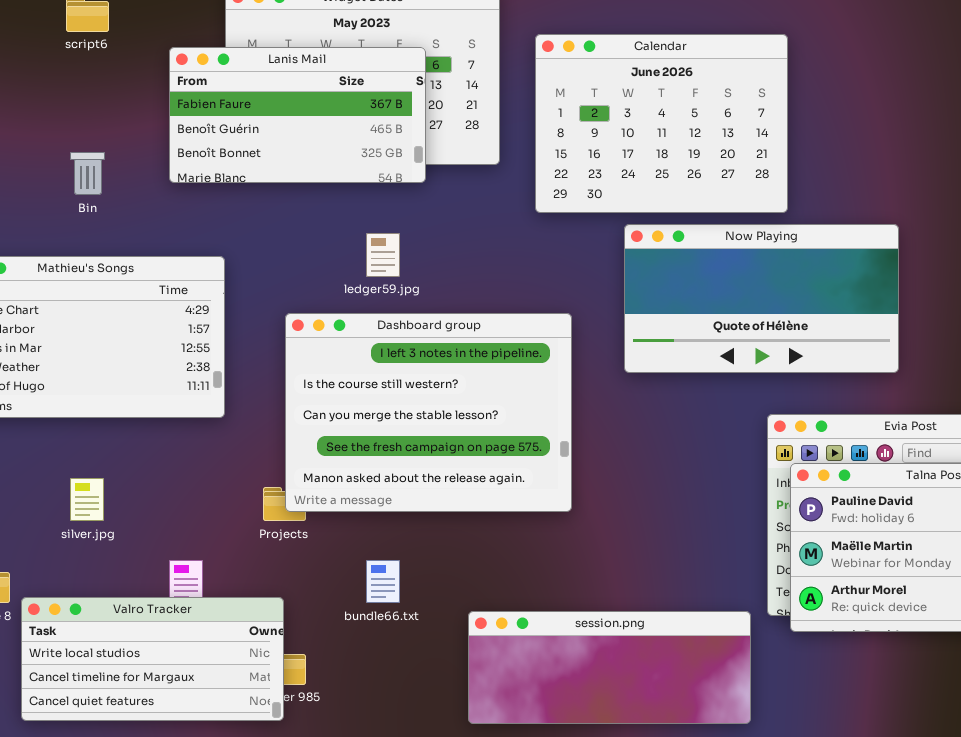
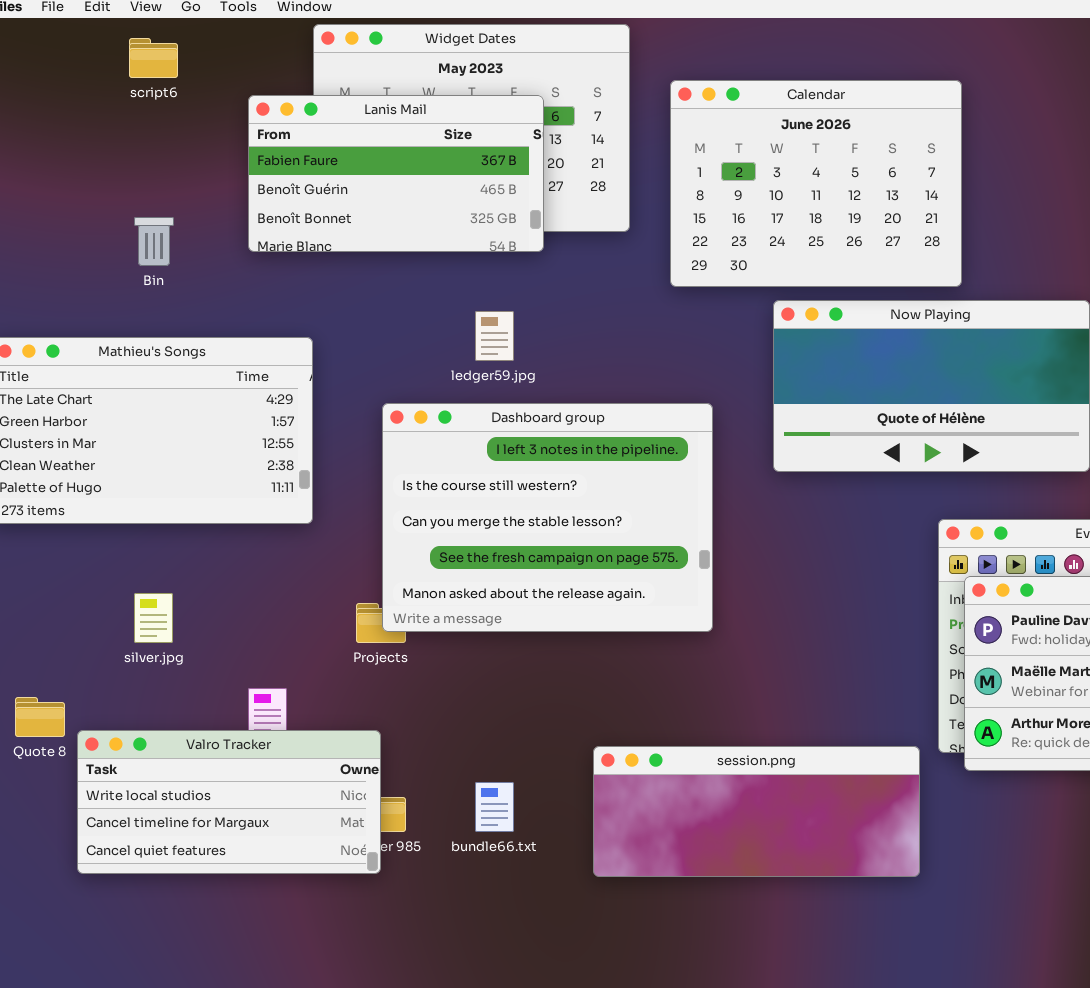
bundle66.txt: [366,560,400,603] -> [475,782,514,832], moved

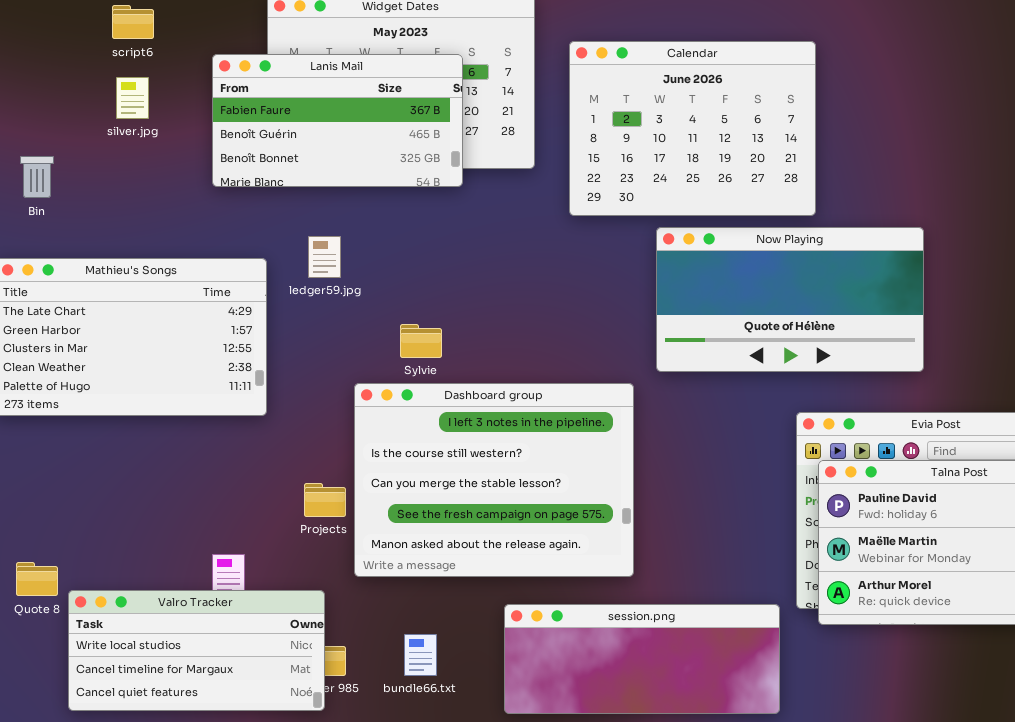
Bin: [134,217,174,266] -> [20,156,54,198], moved
ledger59.jpg: [475,311,514,361] -> [308,236,341,278], moved
Dashboard group: [382,403,713,632] -> [354,383,634,577], moved
silver.jpg: [134,593,173,643] -> [116,77,149,119], moved

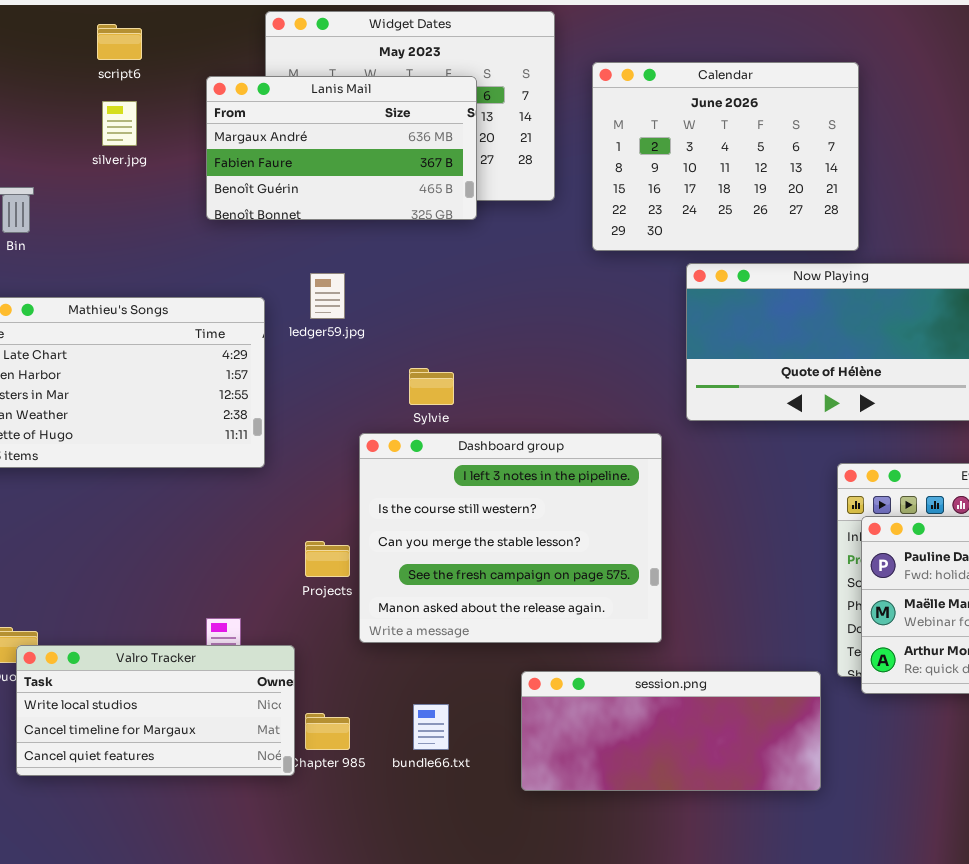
Lanis Mail: [212,54,463,187] -> [206,76,477,220], scrolled up 1 row
Valro Tracker: [68,590,325,711] -> [16,645,295,776], moved

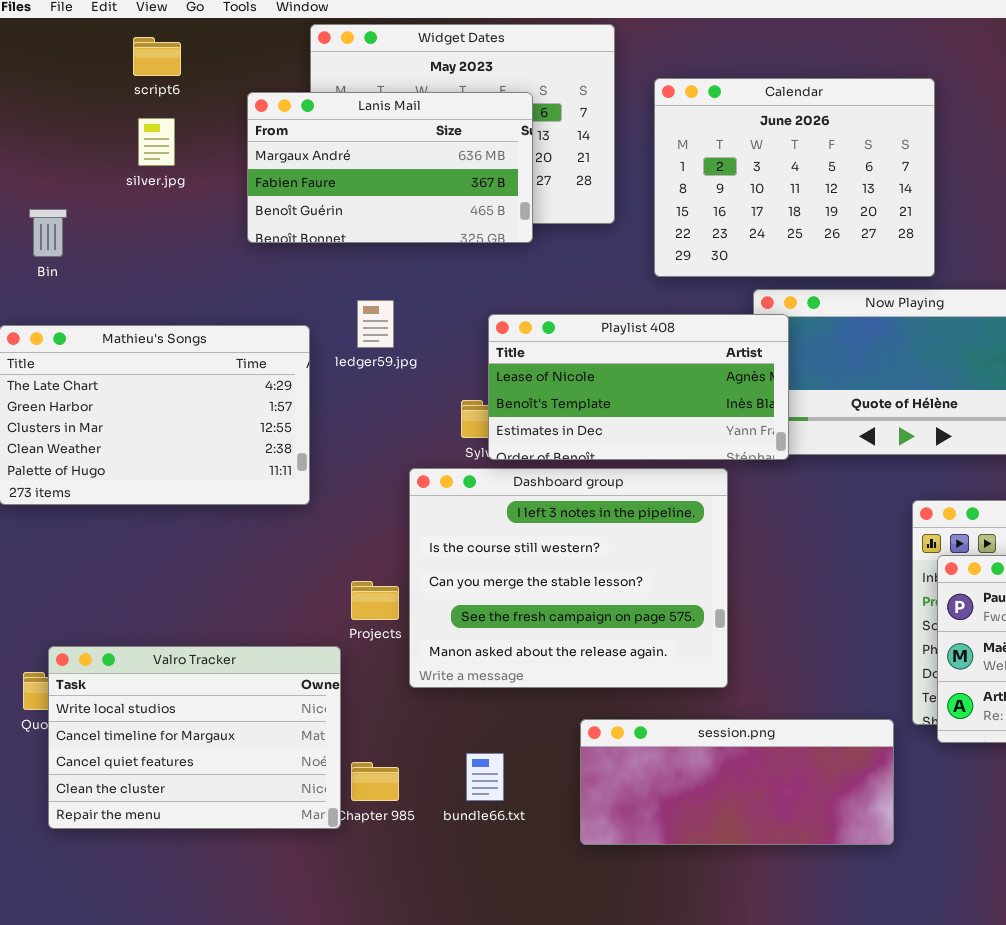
Playlist 408: none -> [488,314,789,460], opened
Valro Tracker: [16,645,295,776] -> [48,646,341,829], resized

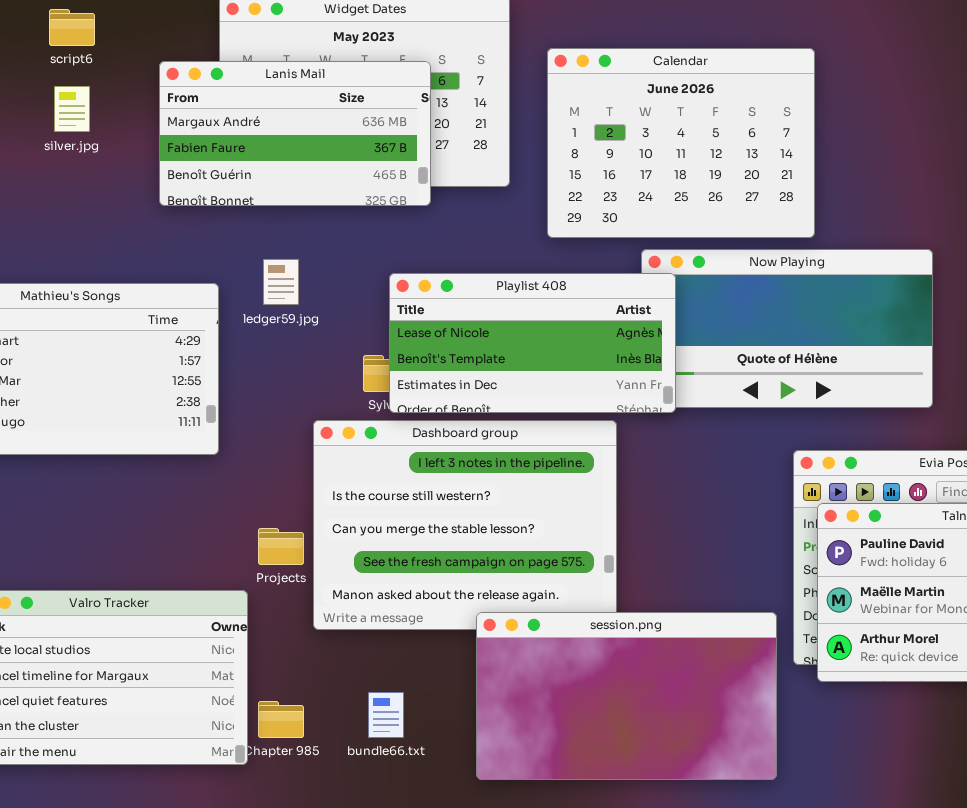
session.png: [580,719,894,845] -> [476,612,777,780], resized

